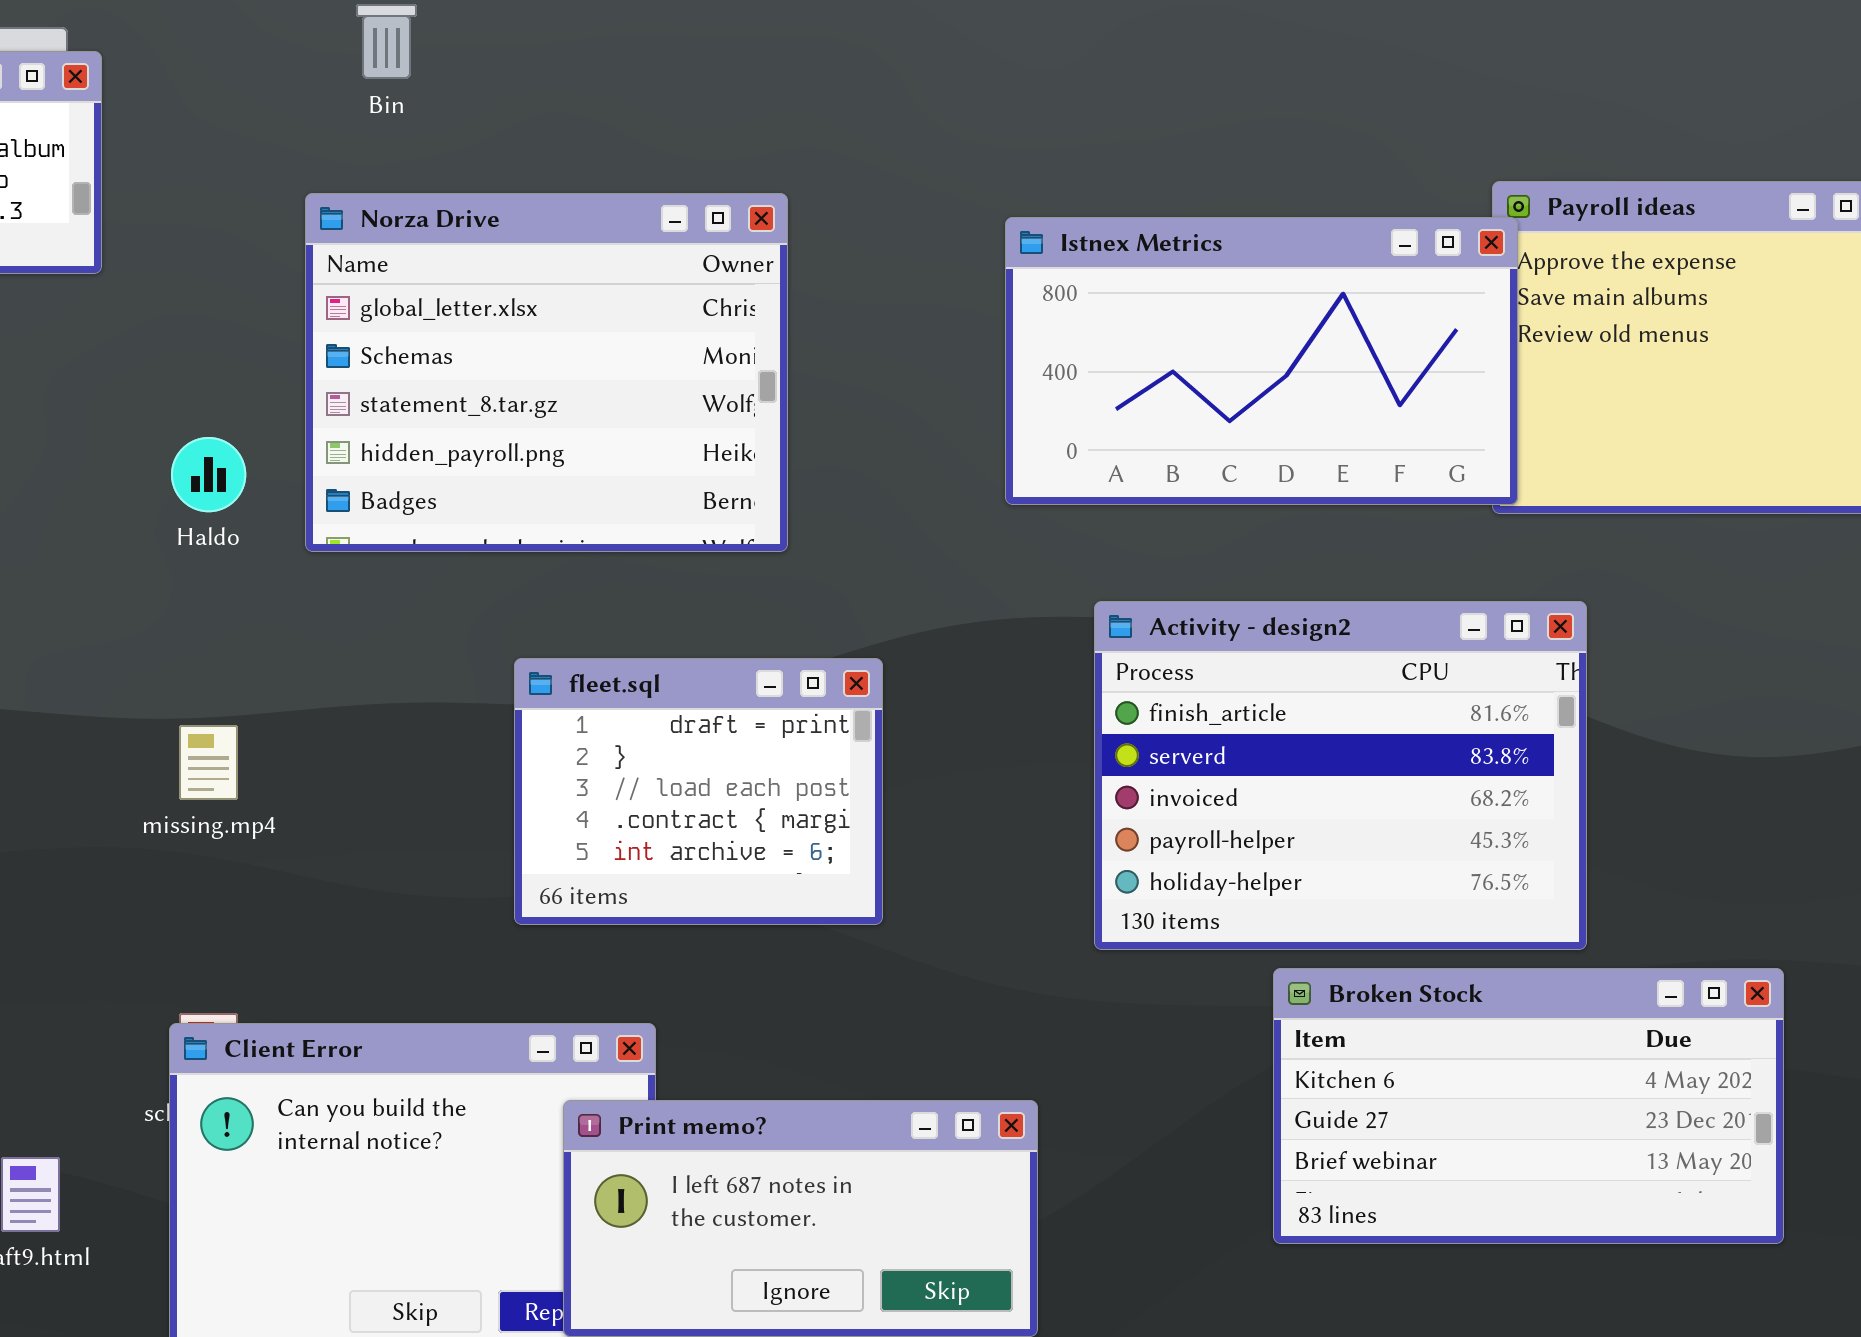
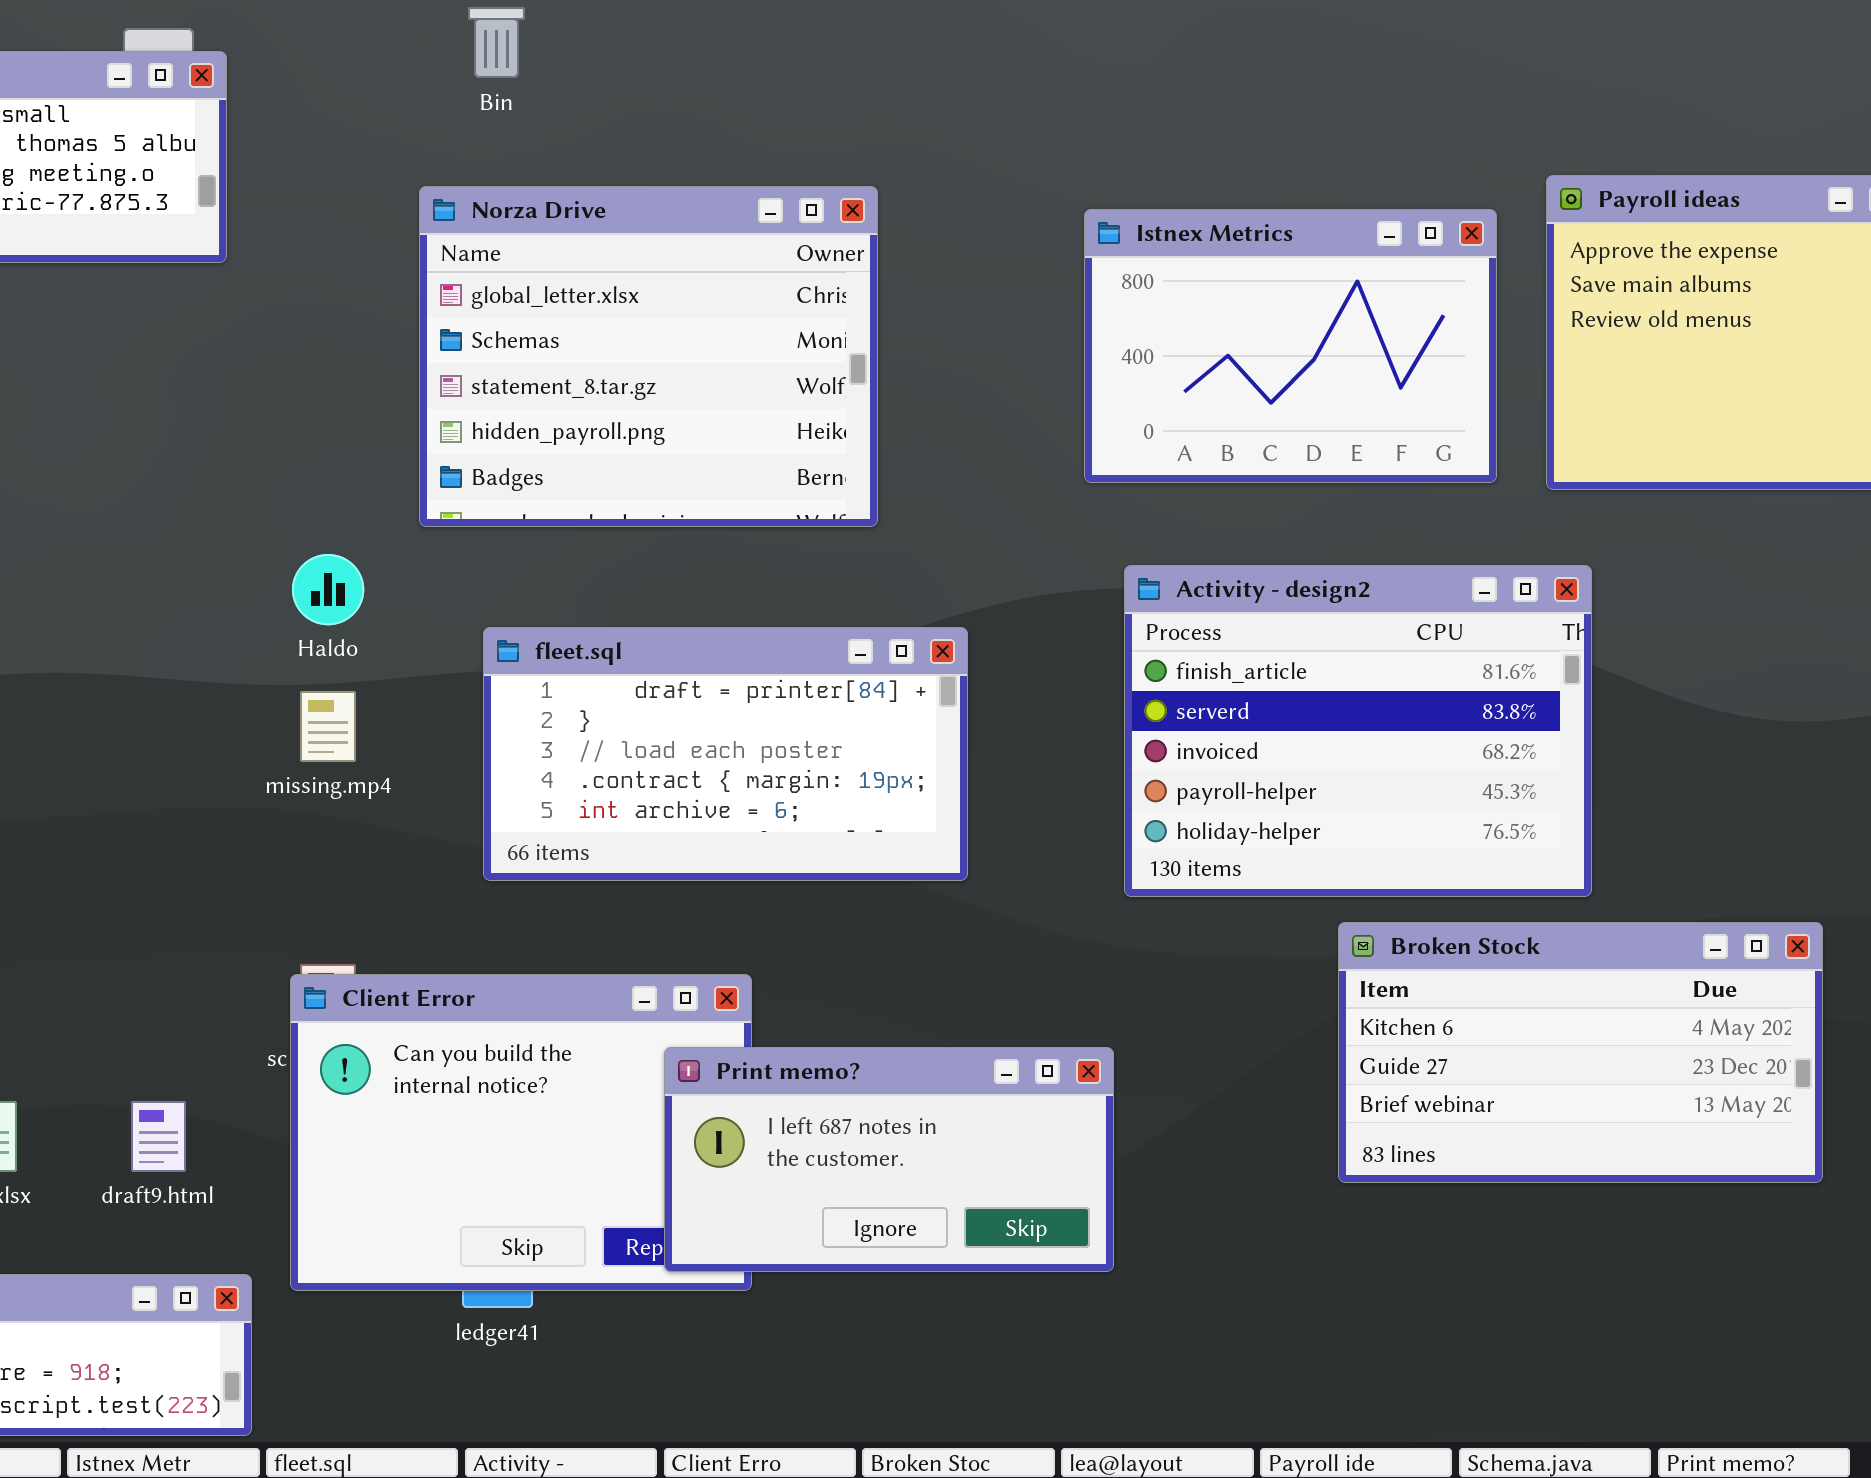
Istnex Metrics: [1005,217,1518,505] -> [1084,209,1497,483], resized
Haldo: [171,437,246,512] -> [292,554,364,625], moved
Activity - design2: [1094,601,1587,950] -> [1124,565,1592,897], moved
fleet.sql: [514,658,883,925] -> [483,627,968,881], resized

